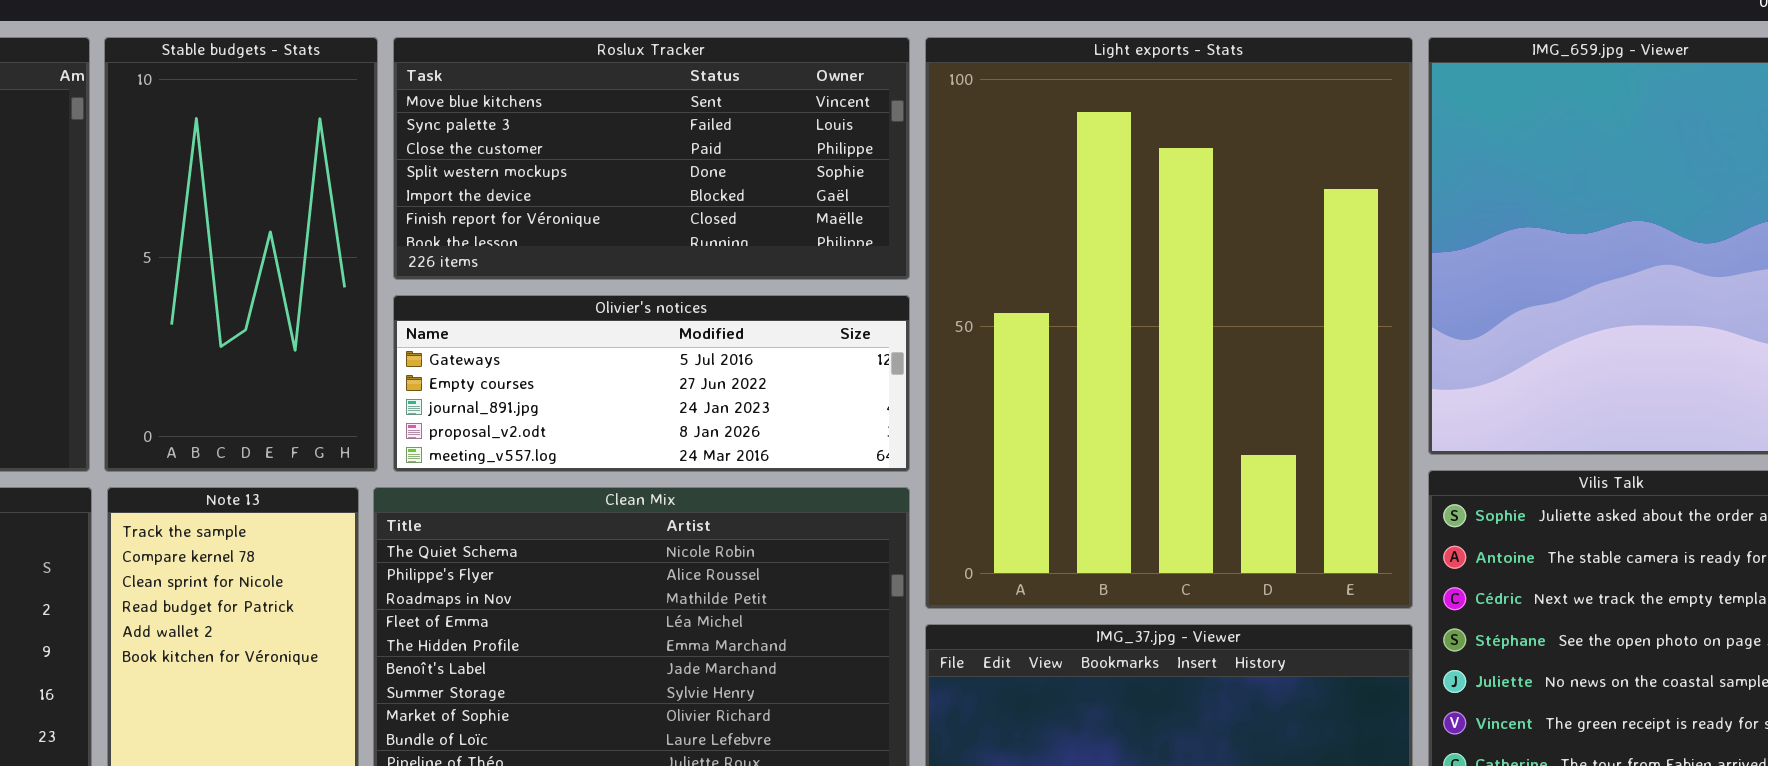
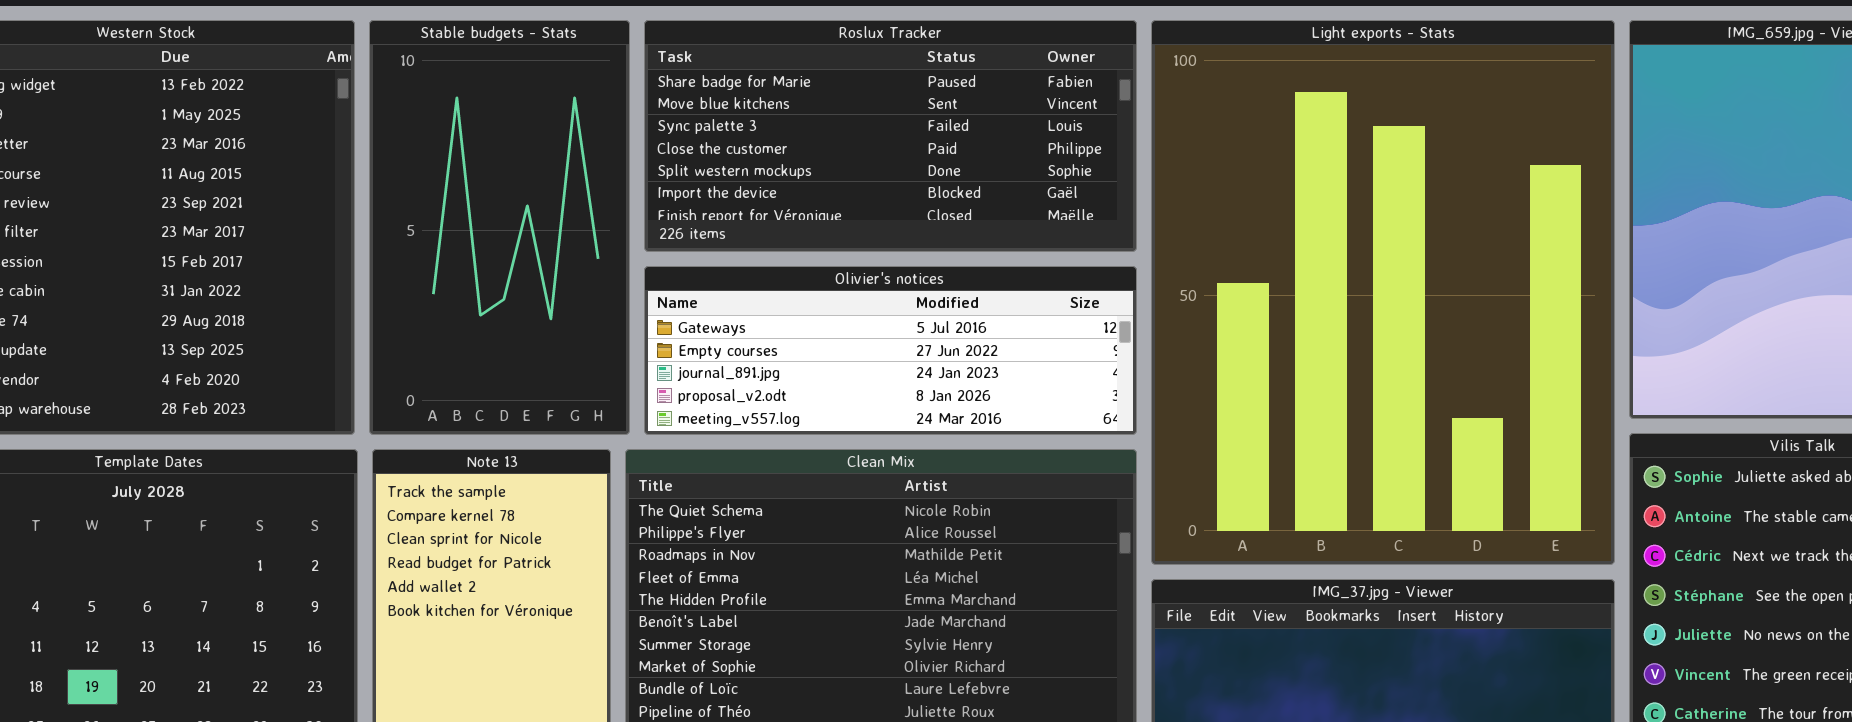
Roslux Tracker: [393,37,910,280] -> [644,20,1137,252], scrolled up 1 row

